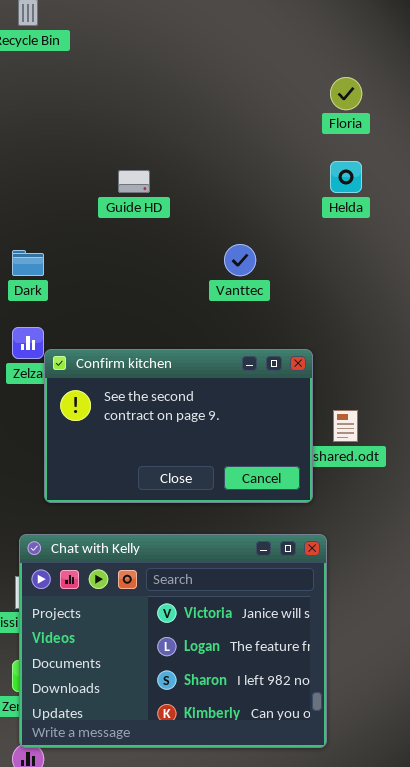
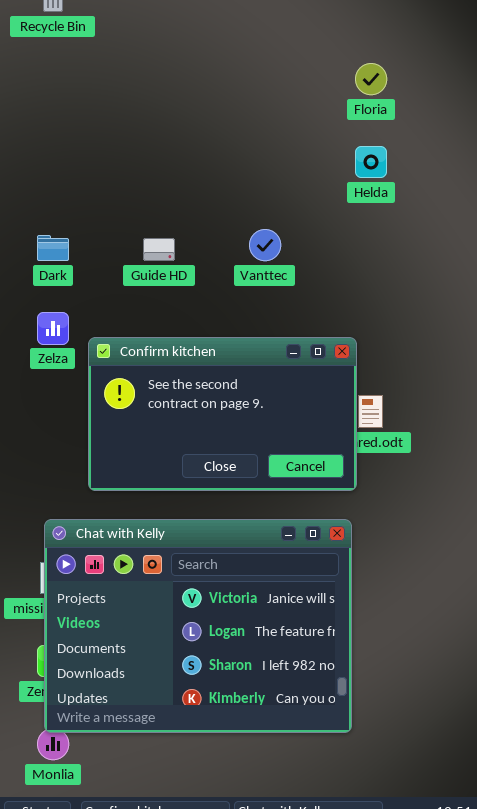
Guide HD: [118,170,150,193] -> [143,238,175,261], moved
Confirm kitchen: [44,349,313,503] -> [88,337,357,491], moved

